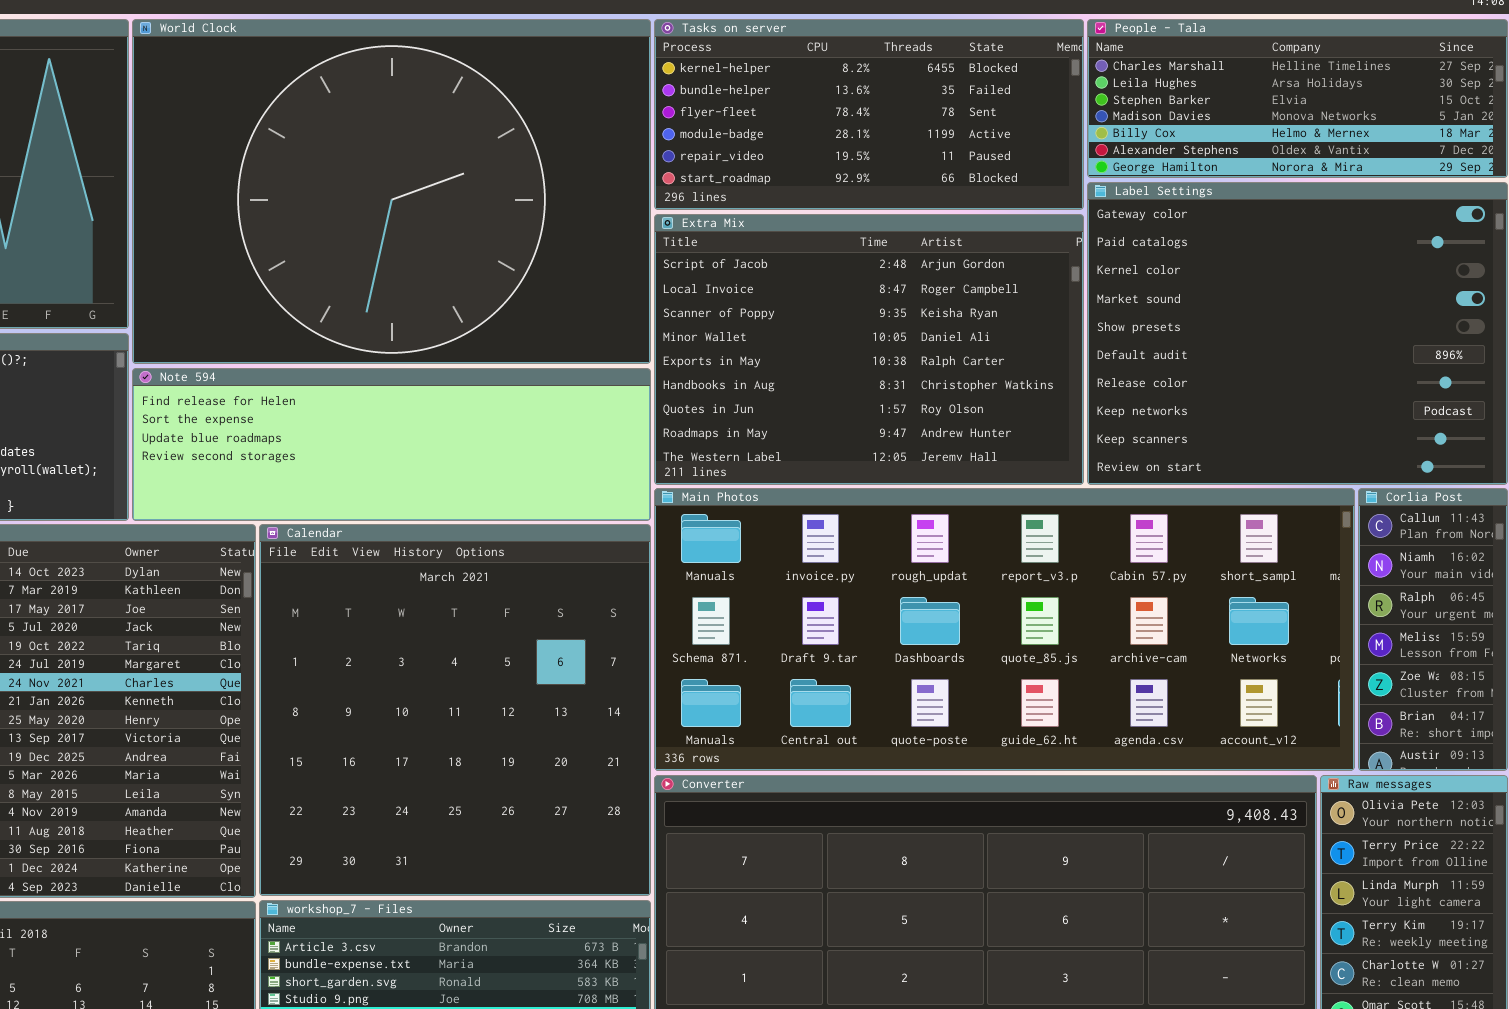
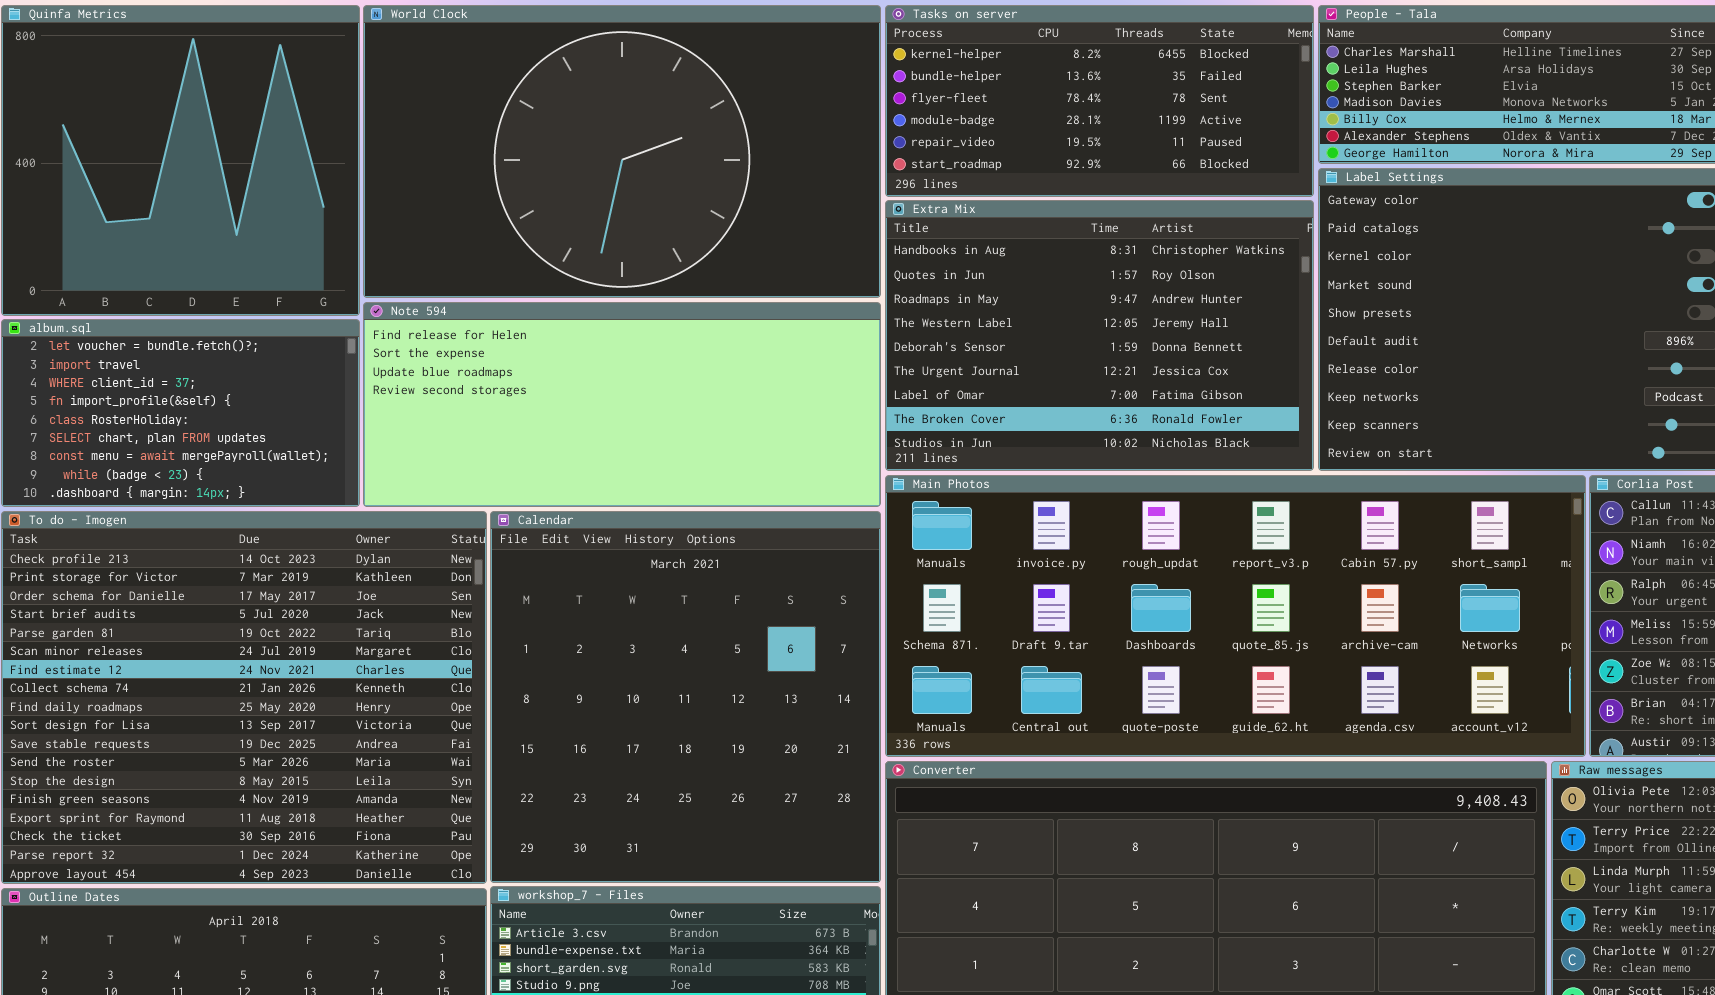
World Clock: [132,19,651,364] -> [363,5,881,298], resized
Extra Mix: [654,214,1084,485] -> [885,200,1314,471], scrolled down 5 rows
Note 594: [132,368,651,521] -> [363,302,881,507], resized

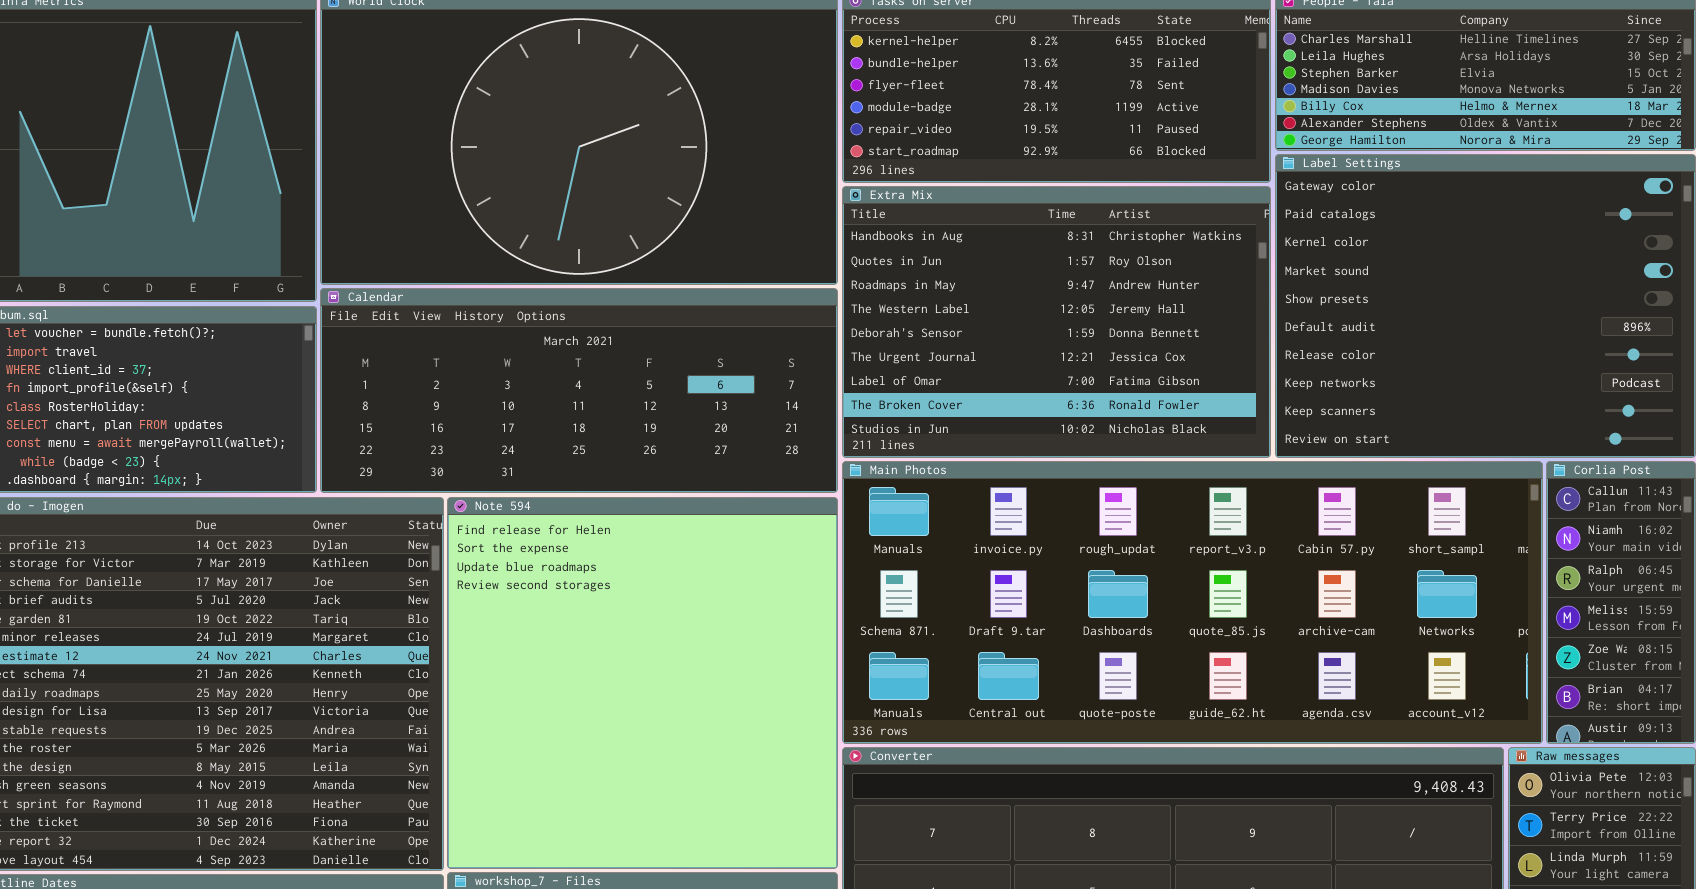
Note 594: [363,302,881,507] -> [447,497,838,869], moved, resized
Calendar: [490,511,881,883] -> [320,288,838,493], moved, resized

